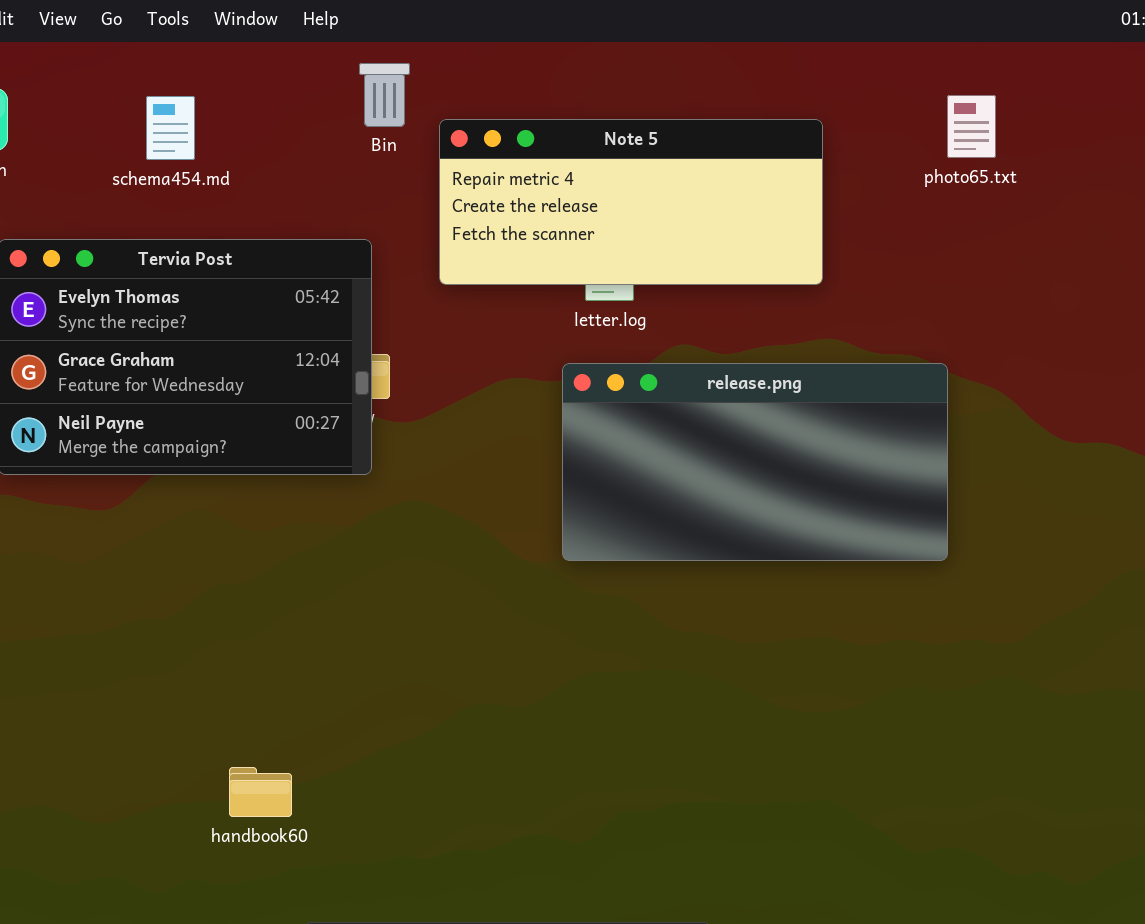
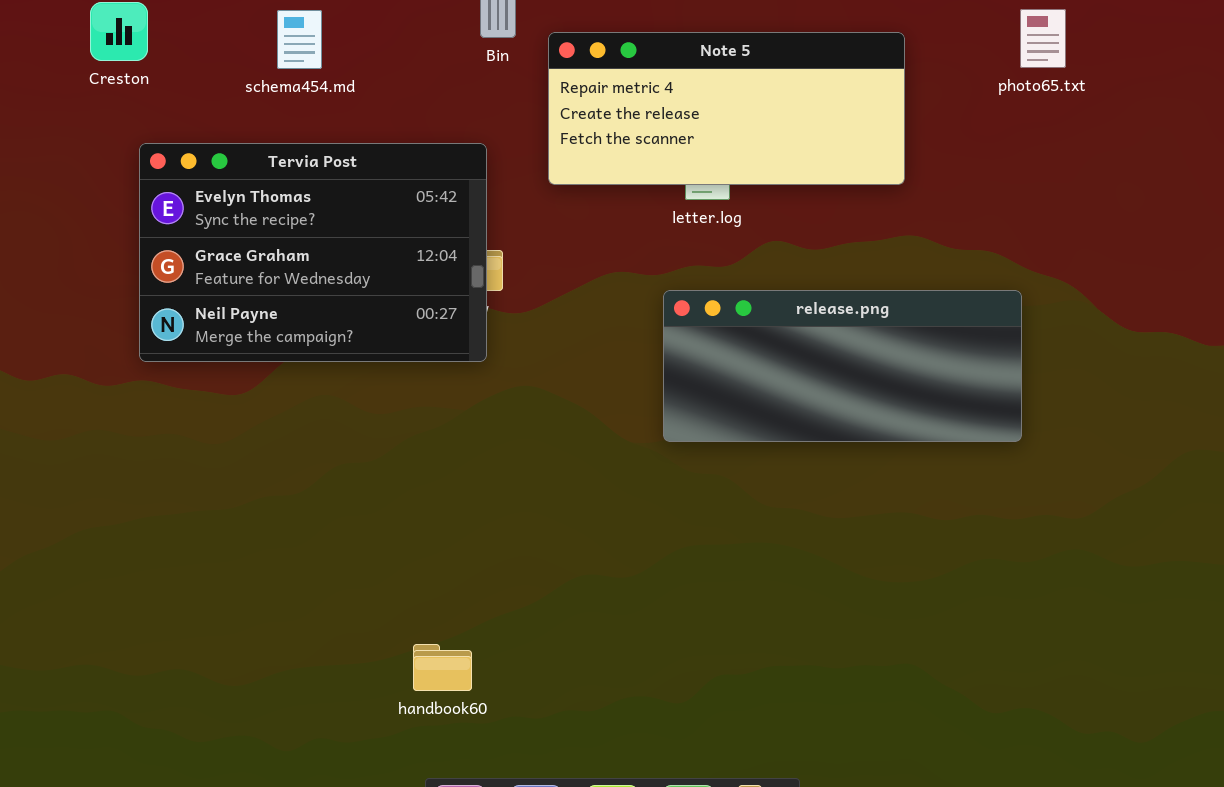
release.png: [562,363,948,561] -> [663,290,1022,442], resized
handbook60: [229,767,292,817] -> [413,644,472,691], moved

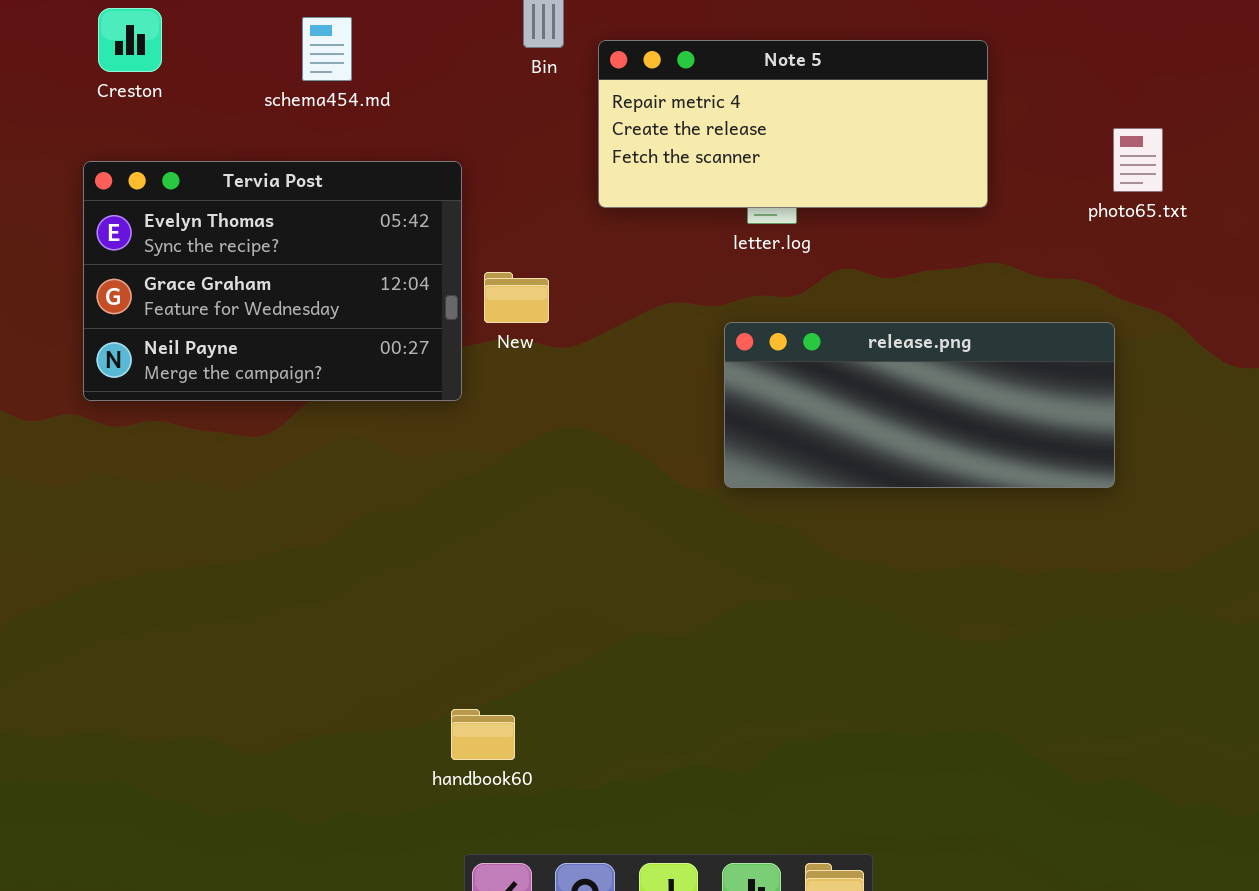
photo65.txt: [1020,9,1066,68] -> [1113,128,1163,192], moved
Tervia Post: [139,143,487,362] -> [83,161,462,401], moved

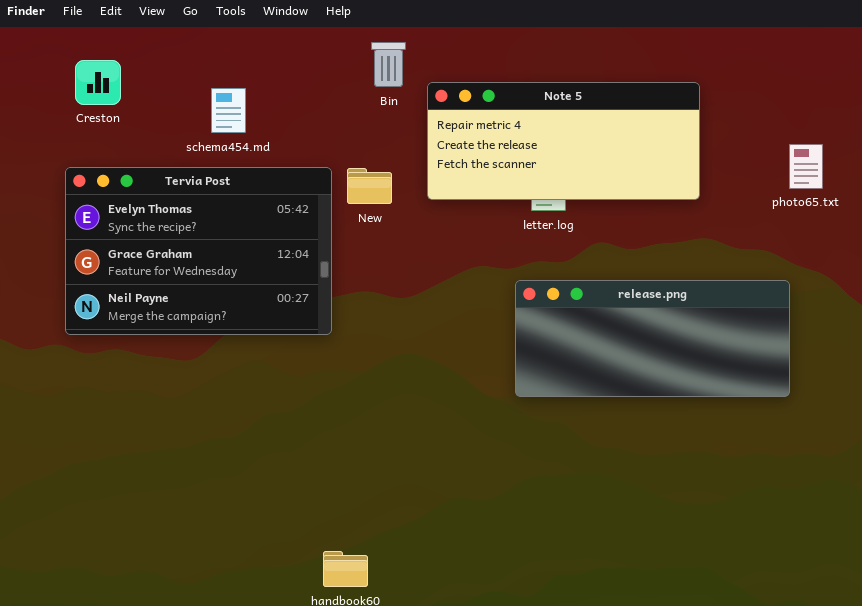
schema454.md: [302,17,352,81] -> [211,88,246,133], moved
New: [484,272,549,323] -> [347,168,392,204], moved

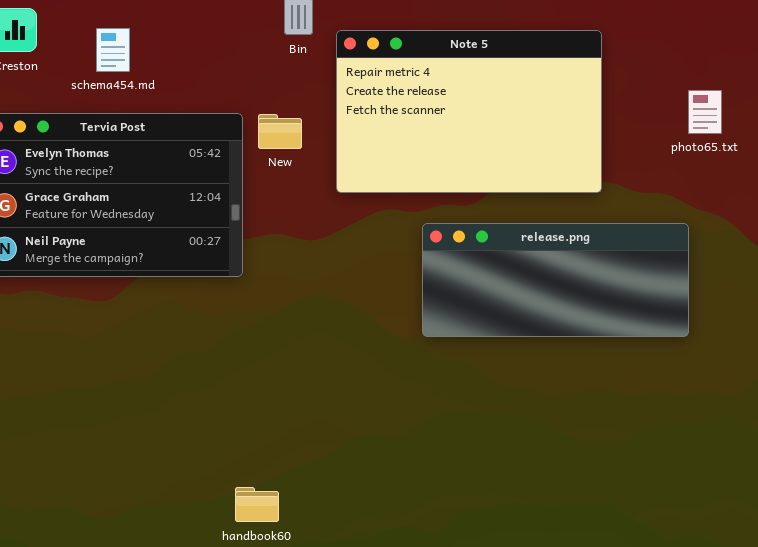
Note 5: [427,82,700,200] -> [336,30,602,193], resized
schema454.md: [211,88,246,133] -> [96,28,130,72], moved

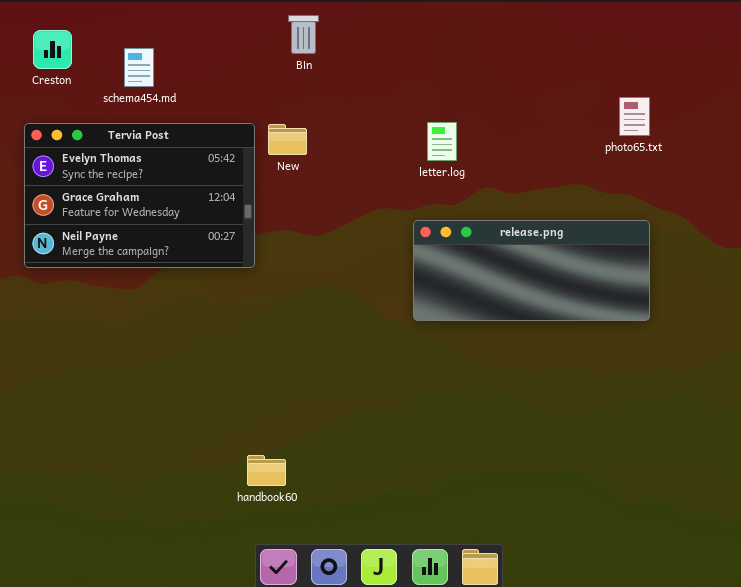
Note 5: [336,30,602,193] -> none, closed
photo65.txt: [688,90,722,134] -> [619,97,650,136], moved

